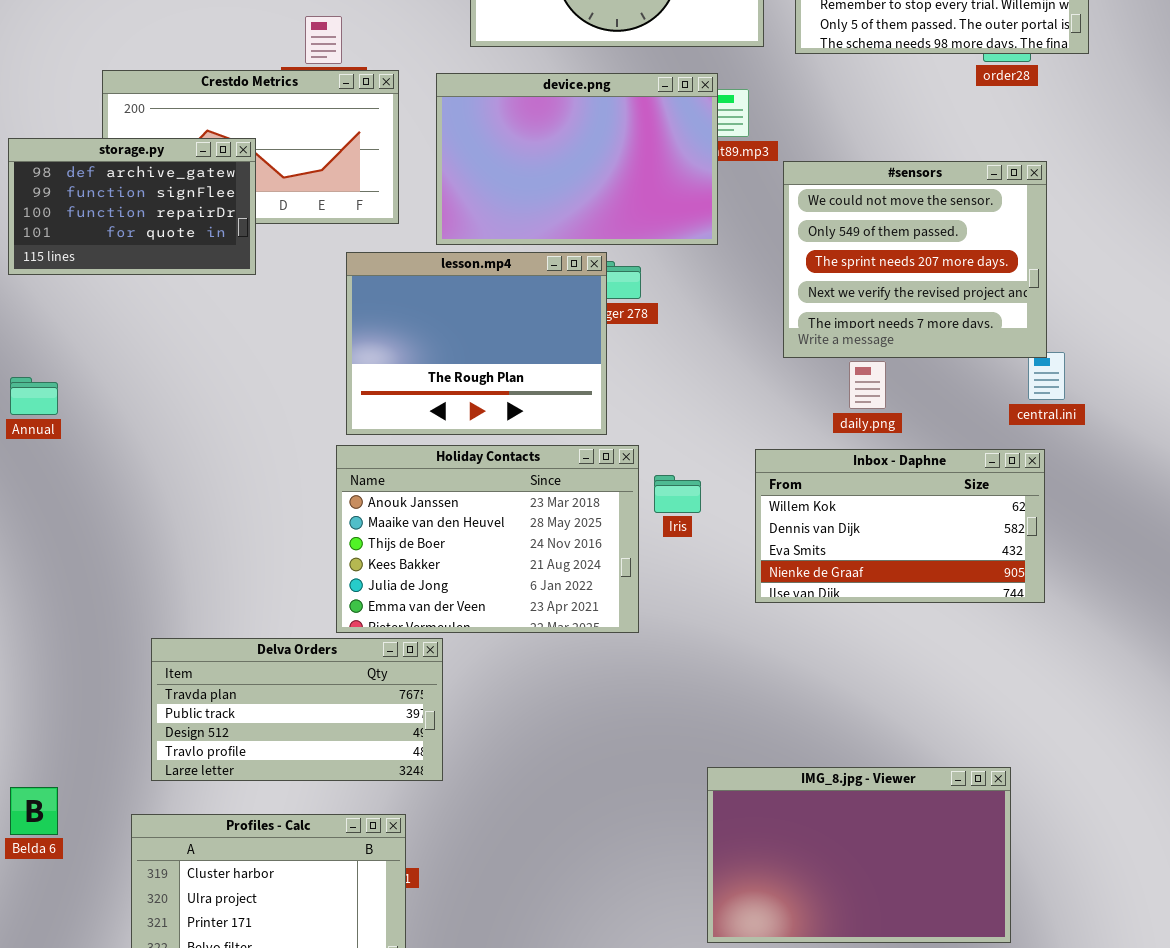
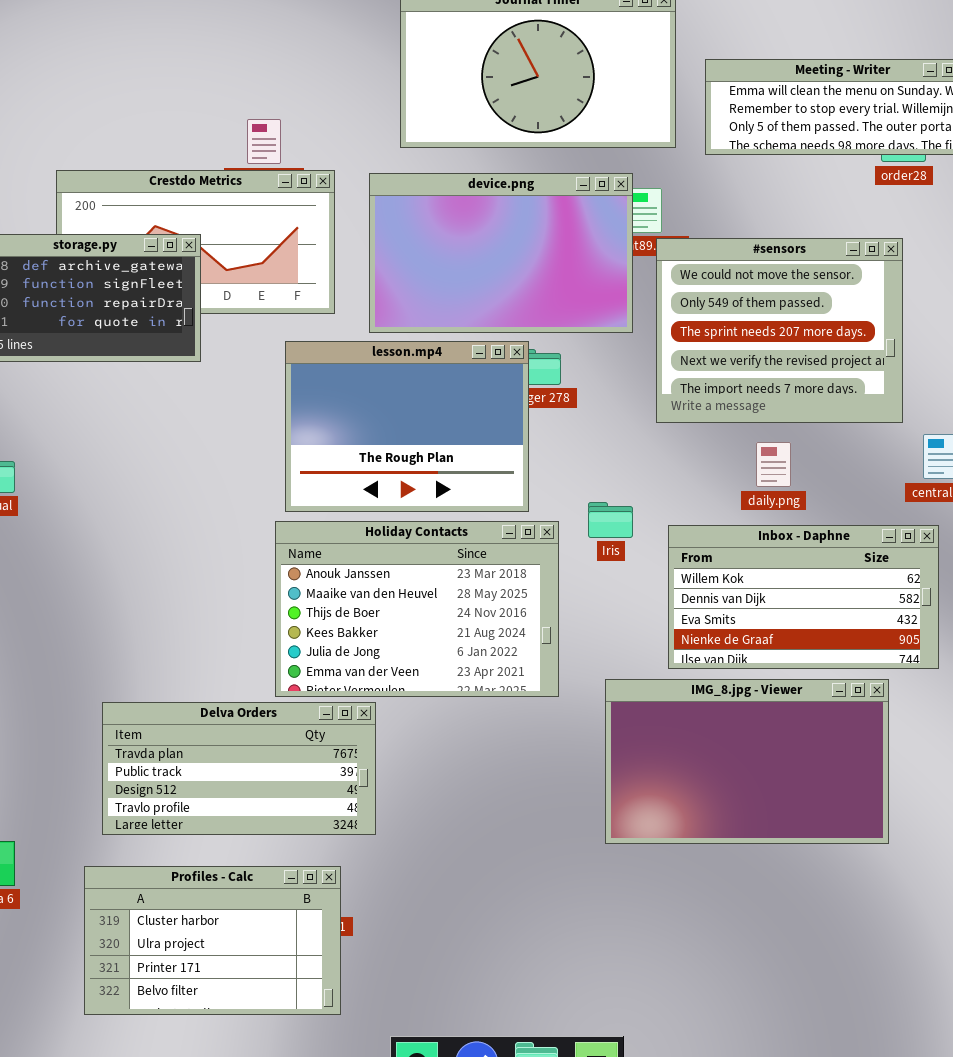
#sensors: [783,161,1047,358] -> [656,238,903,423], moved
Iris: [654,475,701,513] -> [588,502,633,538], moved
IMG_8.jpg - Viewer: [707,767,1011,943] -> [605,679,889,844], moved

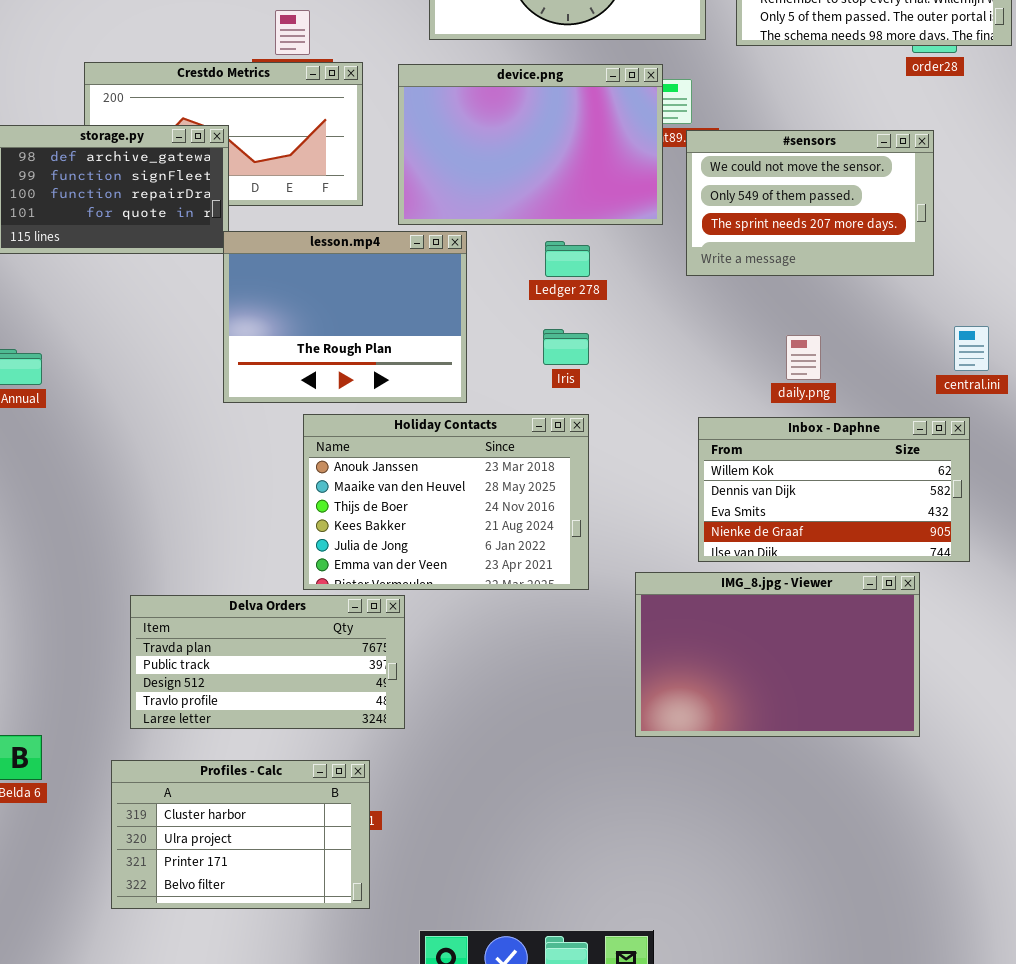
#sensors: [656,238,903,423] -> [686,130,934,276], resized
lesson.mp4: [285,341,529,512] -> [223,231,467,403], moved
Iris: [588,502,633,538] -> [543,329,589,365], moved

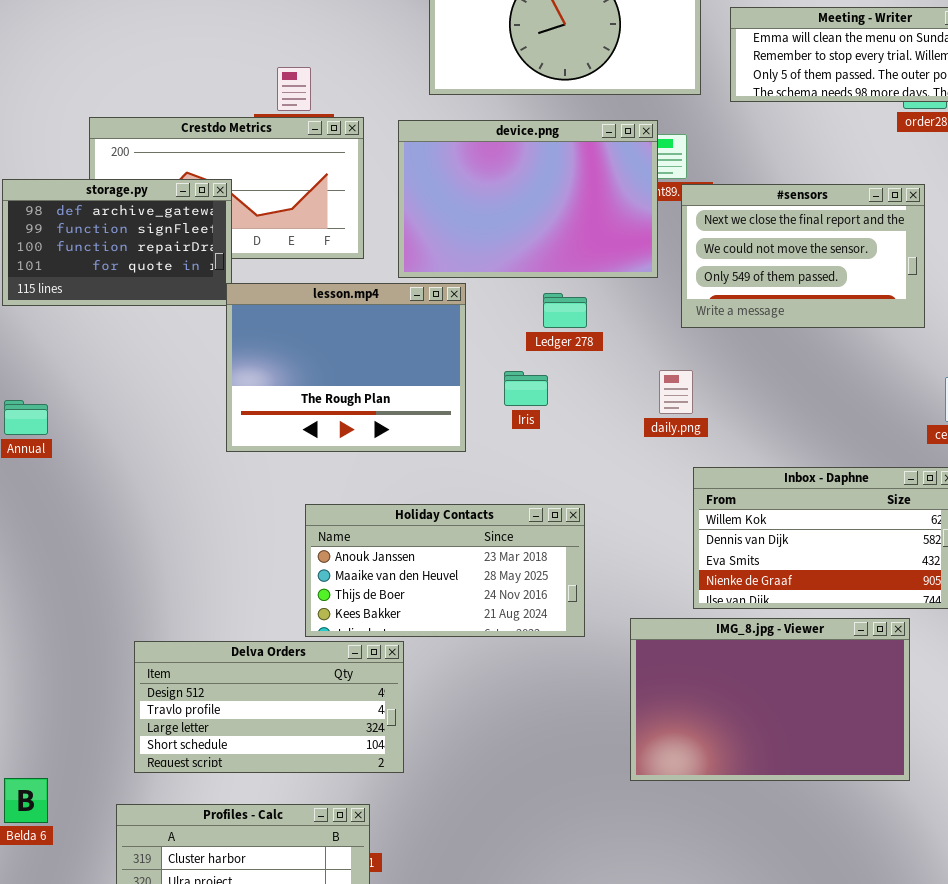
#sensors: [686,130,934,276] -> [681,184,925,328], scrolled up 1 row
Iris: [543,329,589,365] -> [504,371,548,406], moved
daily.png: [786,335,821,380] -> [659,370,693,414], moved
Holiday Contacts: [303,414,589,590] -> [305,504,585,637], resized
Delva Orders: [130,595,405,729] -> [134,641,404,773], scrolled down 2 rows

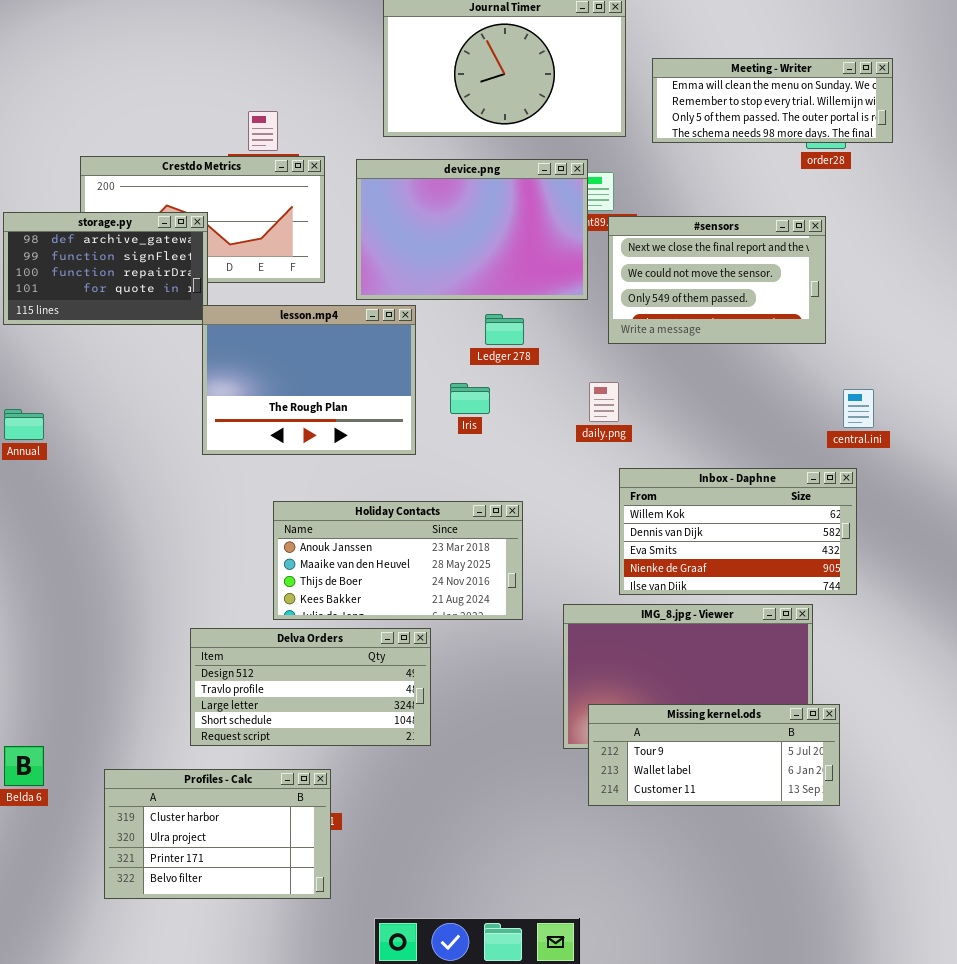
Delva Orders: [134,641,404,773] -> [190,628,431,746], moved
Missing kernel.ods: none -> [588,704,840,806], opened

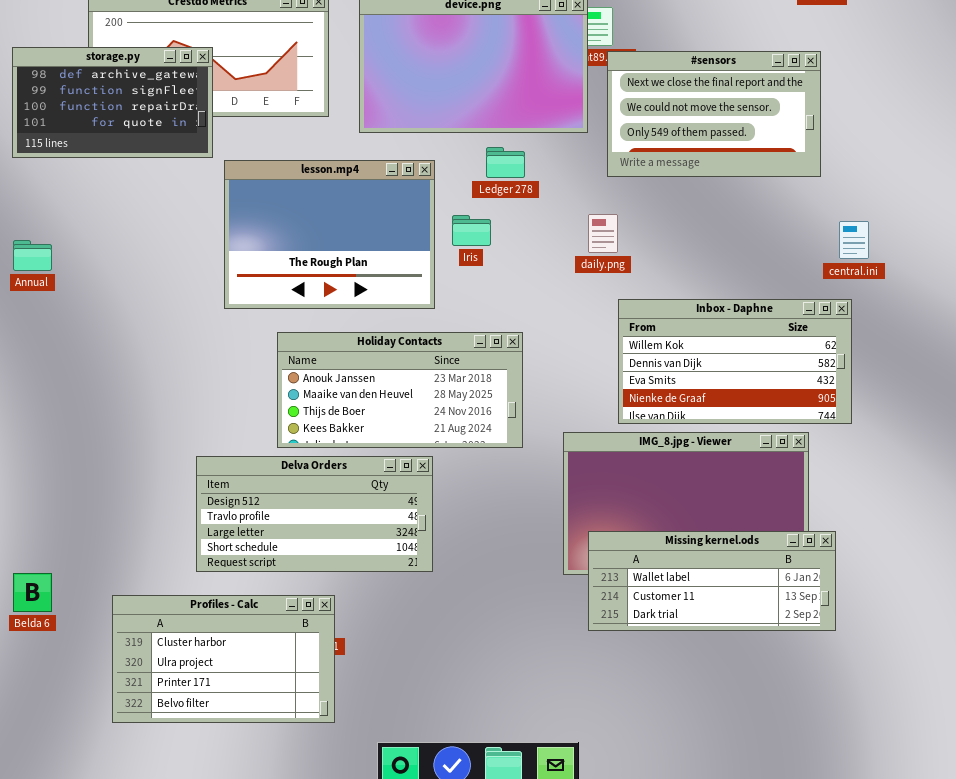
lesson.mp4: [202,305,416,455] -> [224,160,435,309], moved
Missing kernel.ods: [588,704,840,806] -> [588,531,836,631], scrolled down 1 row

